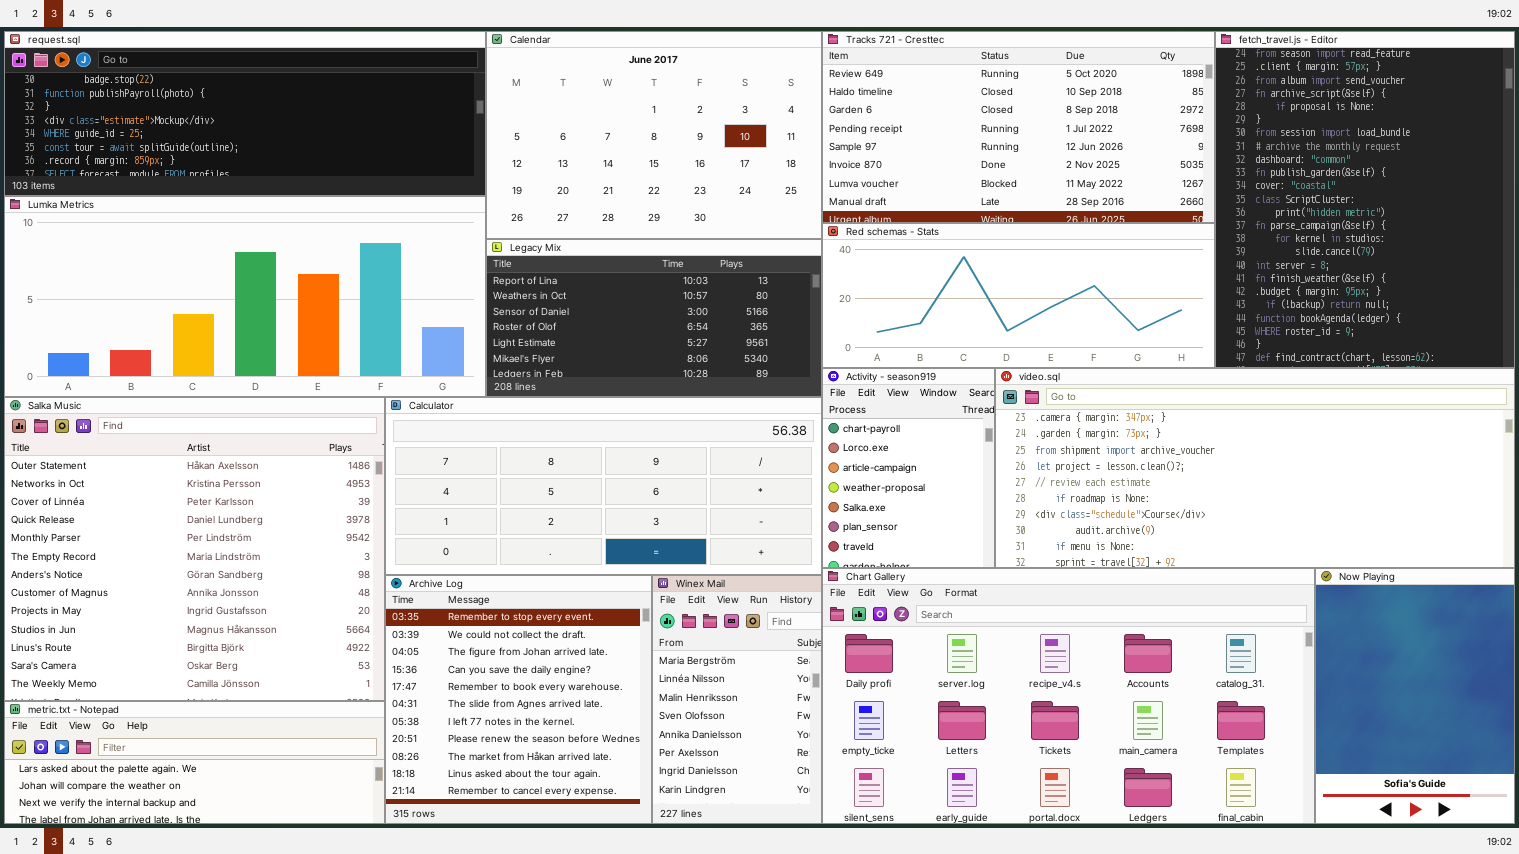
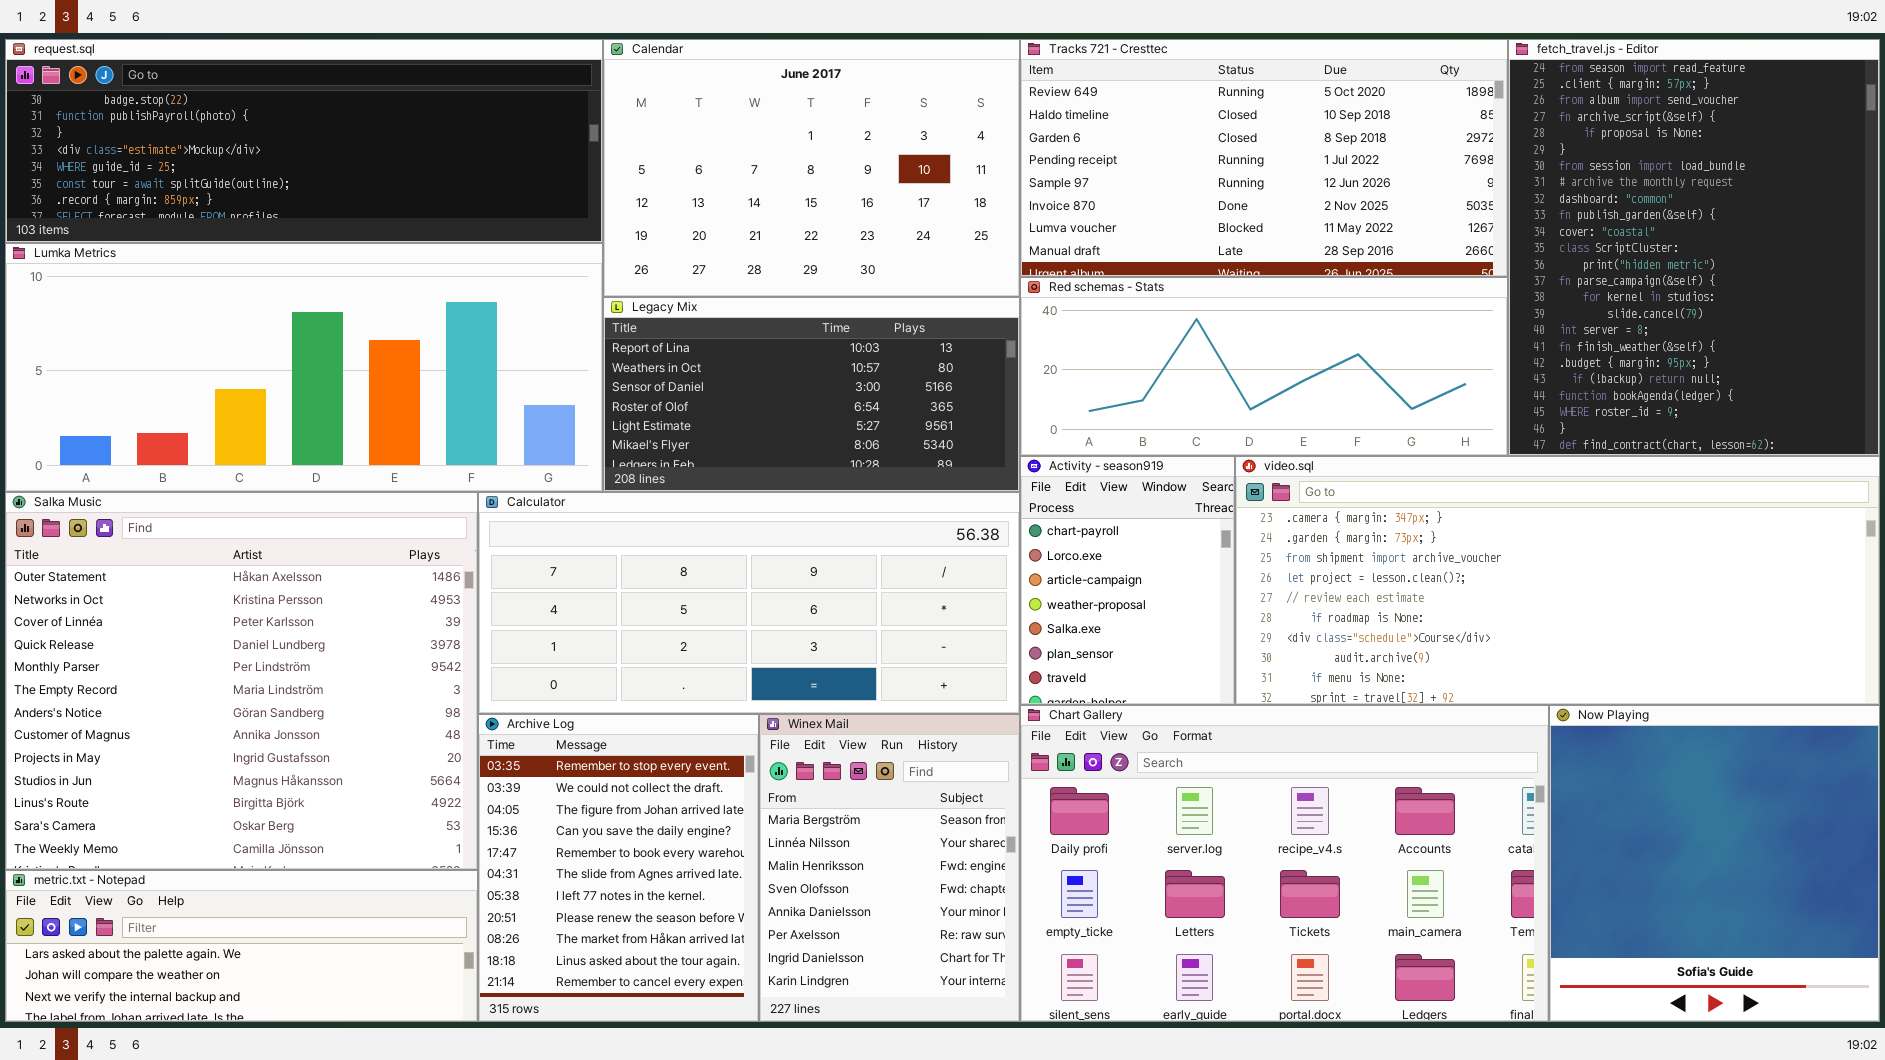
Chart Gallery: [822,568,1315,824] -> [1020,705,1549,1022], resized
Now Playing: [1315,568,1515,824] -> [1549,705,1880,1022], resized
Archive Log: [385,575,652,824] -> [478,714,759,1022], resized
Winex Mail: [652,575,822,824] -> [759,714,1020,1022], resized

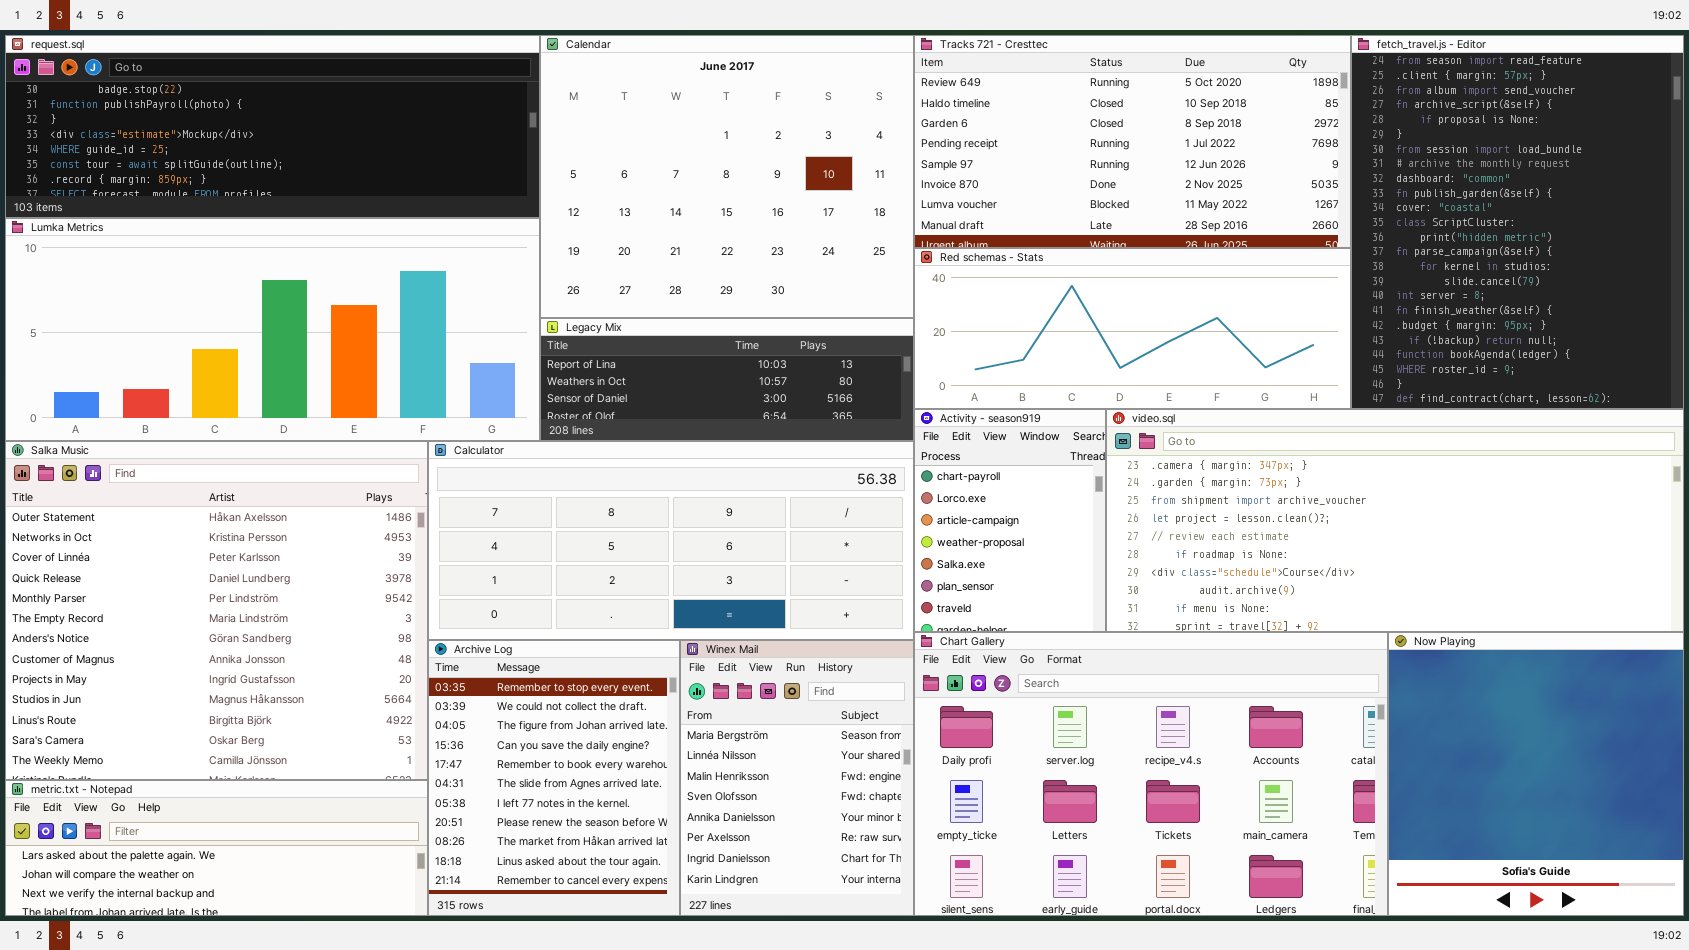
Calendar: [603,39,1020,297] -> [540,35,914,318], resized
Legacy Mix: [603,297,1020,492] -> [540,318,914,441], resized

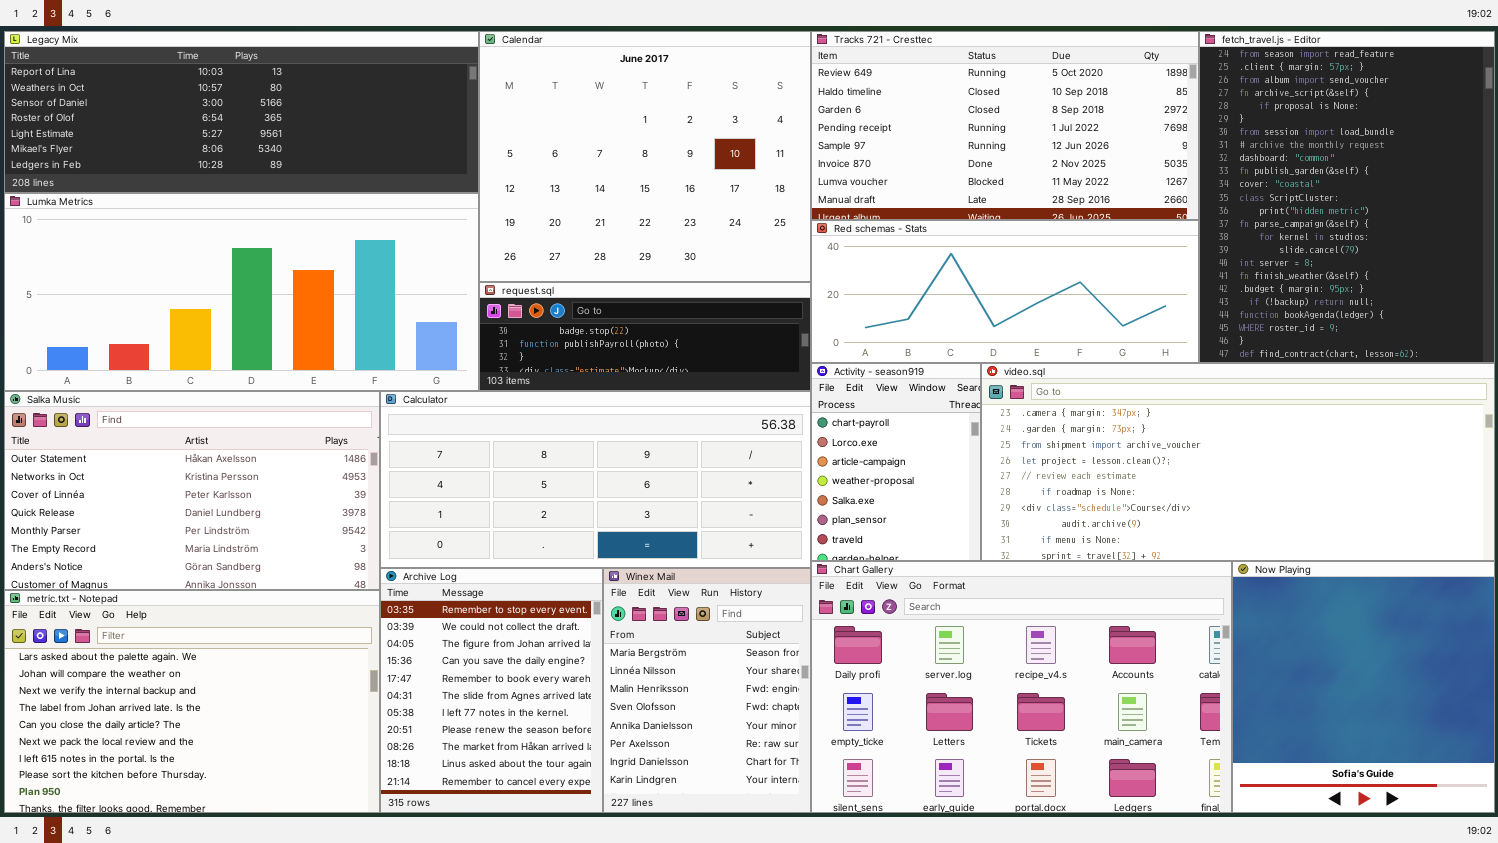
request.sql: [5,35,540,218] -> [479,282,811,391], moved, resized
Legacy Mix: [540,318,914,441] -> [4,31,479,193], moved, resized
Salka Music: [5,441,428,780] -> [4,391,380,590], resized
metric.txt - Notepad: [5,780,428,916] -> [4,590,380,813], resized

